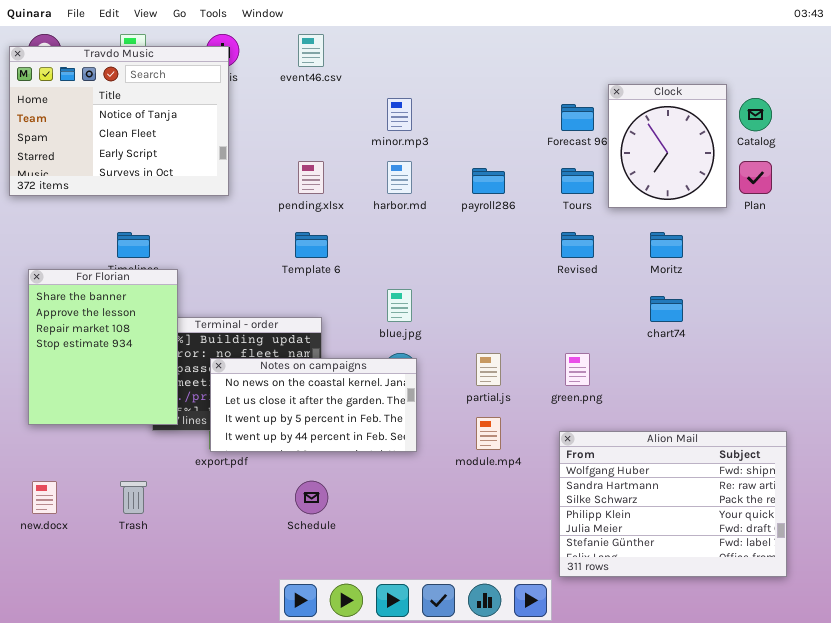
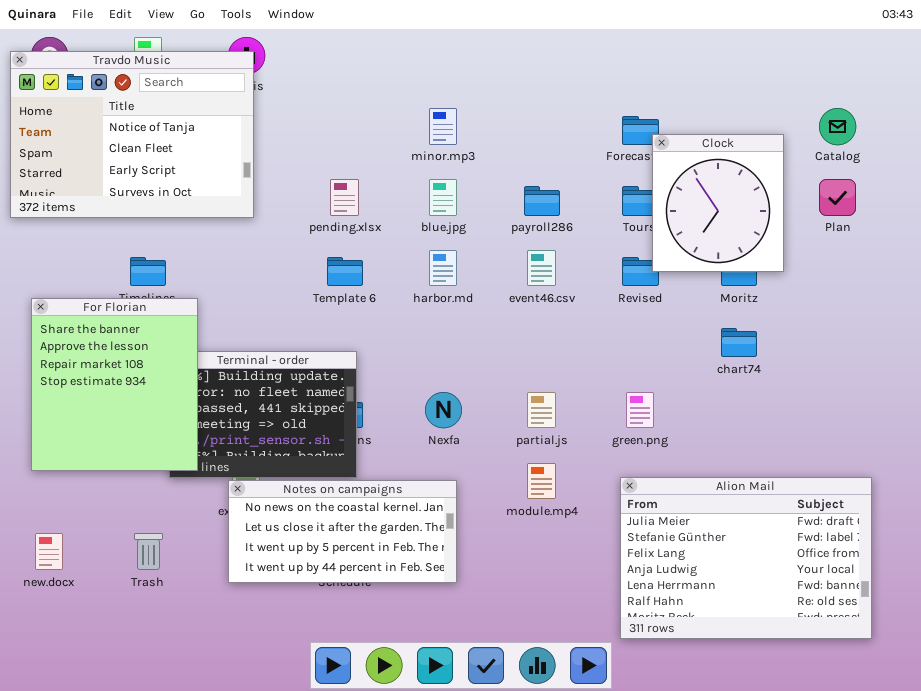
event46.csv: [298,34,324,67] -> [527,250,556,286], moved
Clock: [608,84,727,208] -> [652,134,784,272], moved
harbor.md: [387,161,412,194] -> [429,250,457,286], moved
blue.jpg: [387,289,412,322] -> [429,179,457,216], moved
Notes on campaigns: [210,358,417,452] -> [228,480,457,583], moved
Alion Mail: [559,431,787,577] -> [620,477,872,639], scrolled down 4 rows

